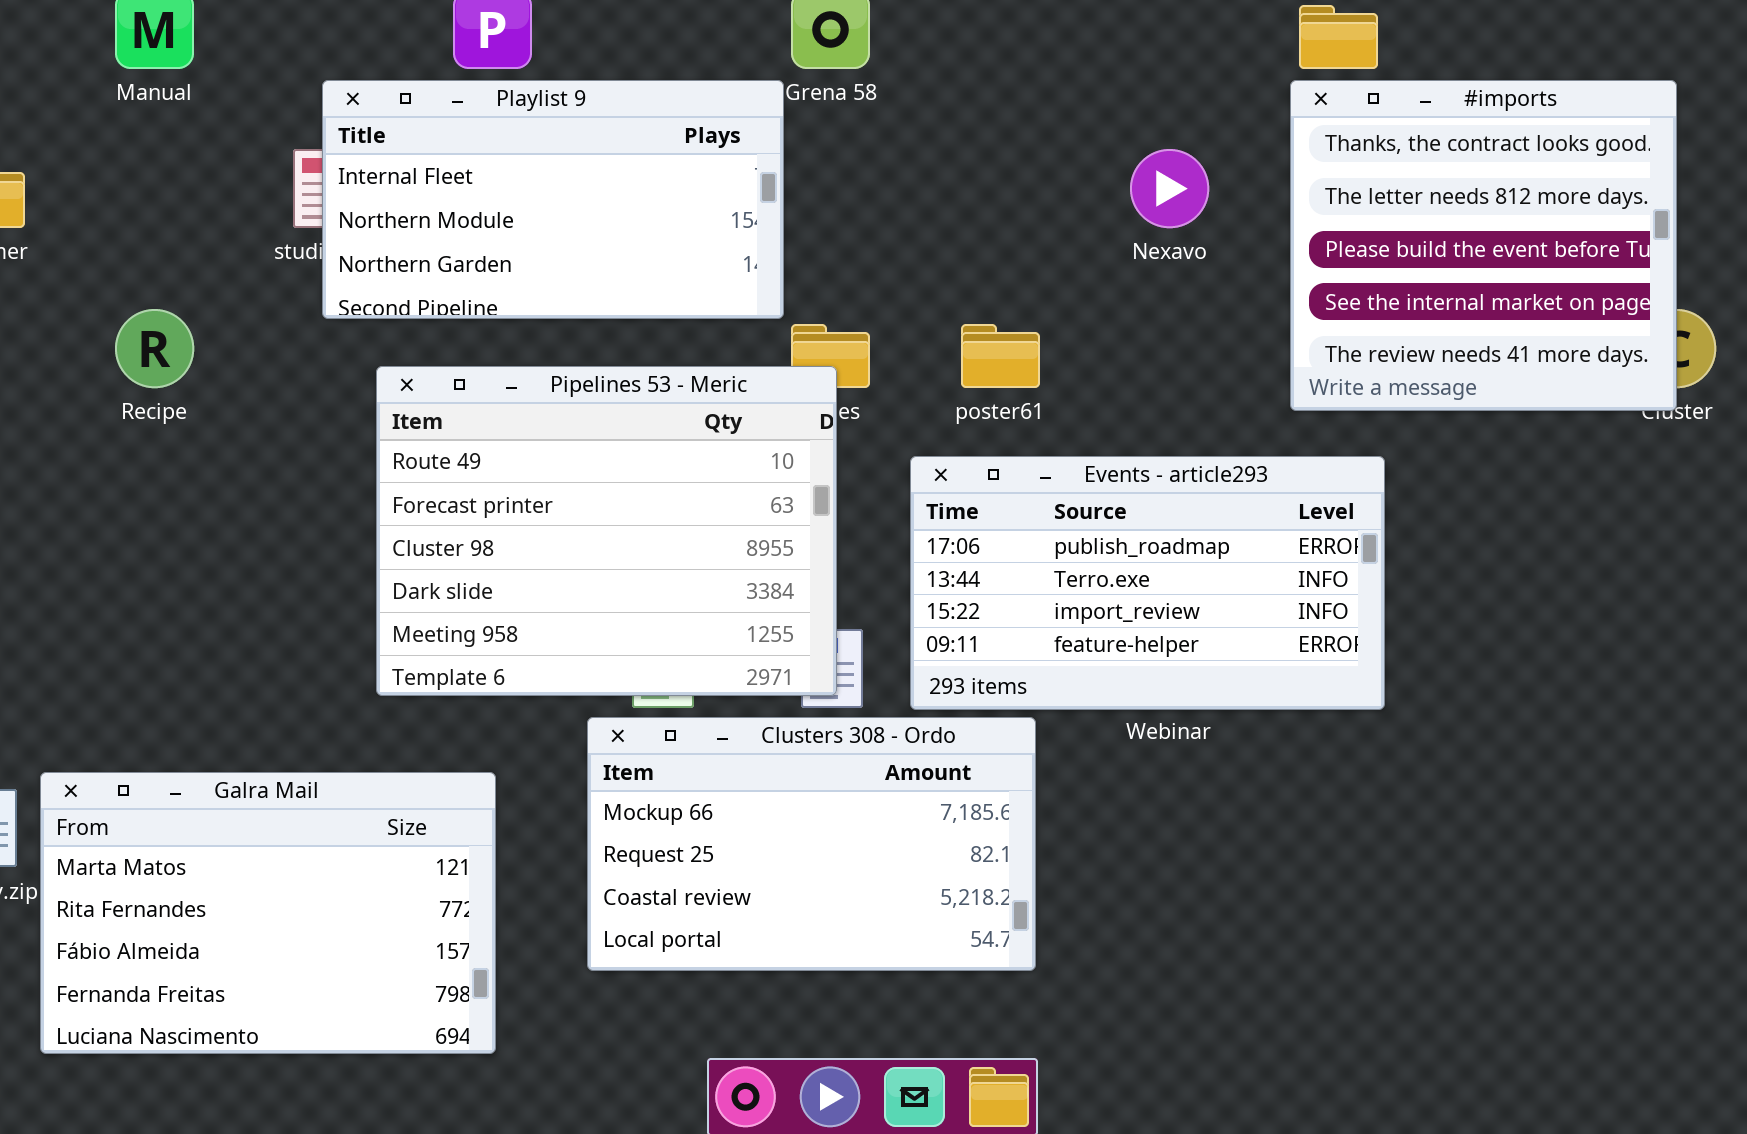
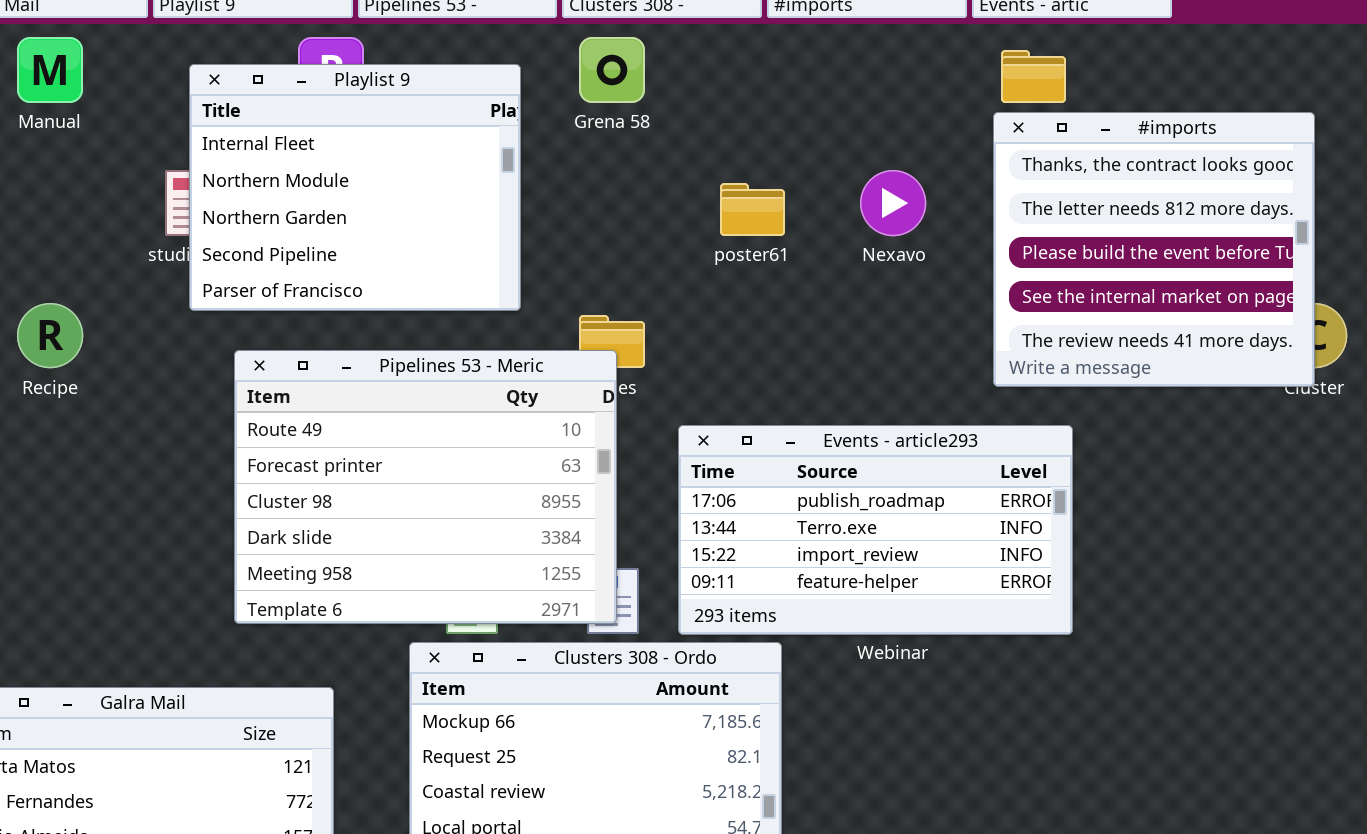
Playlist 9: [322,80,784,319] -> [189,64,521,311], resized
poster61: [961,324,1040,388] -> [720,183,785,236], moved

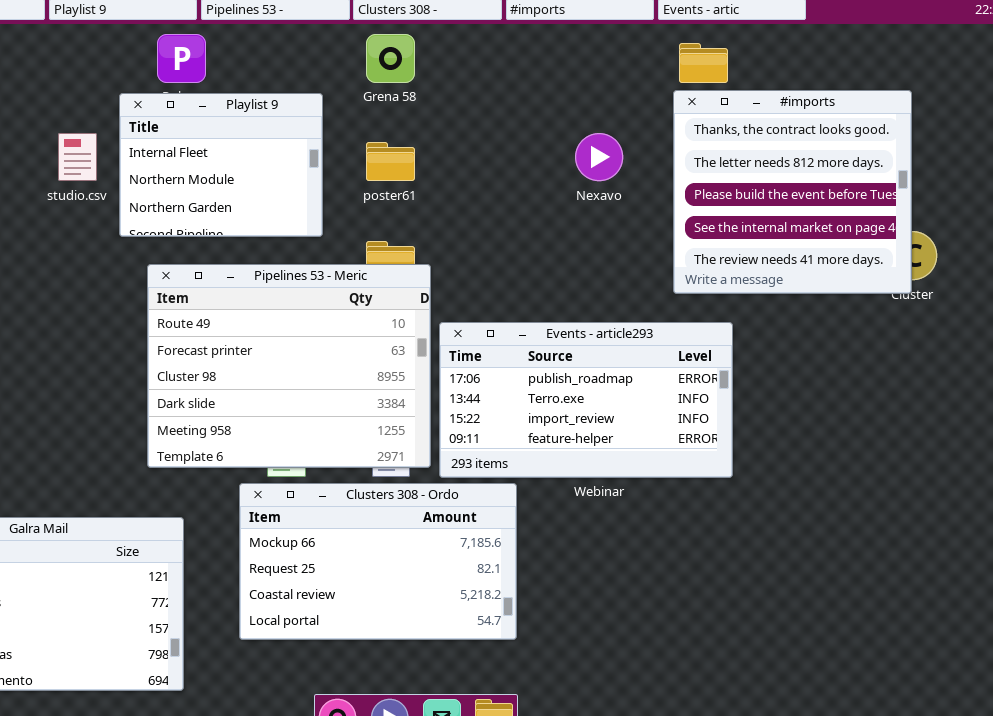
Playlist 9: [189,64,521,311] -> [119,93,323,237], resized
poster61: [720,183,785,236] -> [366,142,415,181], moved
Pipelines 53 - Meric: [234,350,617,624] -> [147,264,431,468], moved

